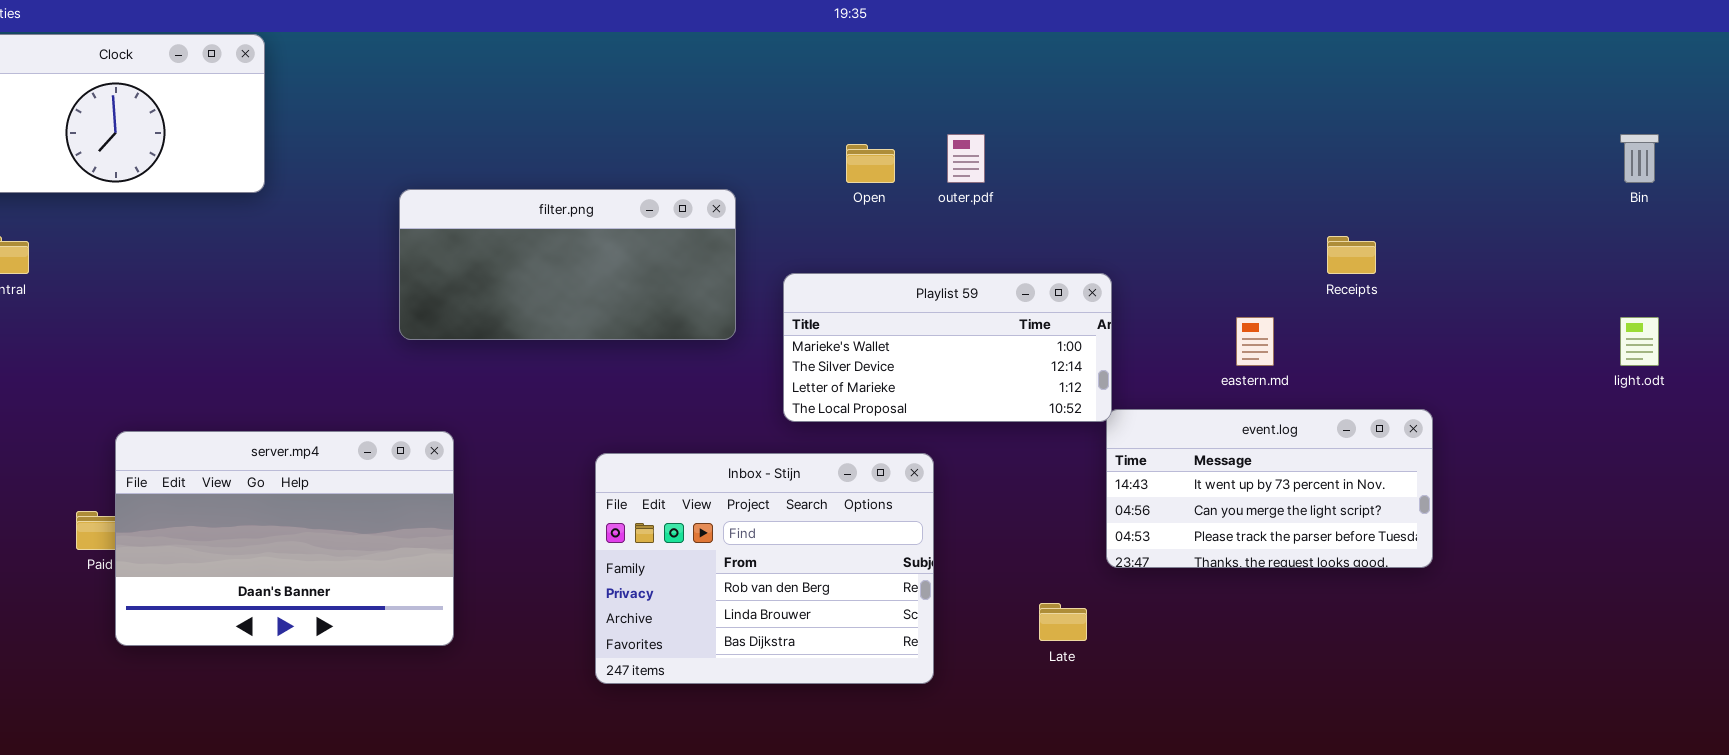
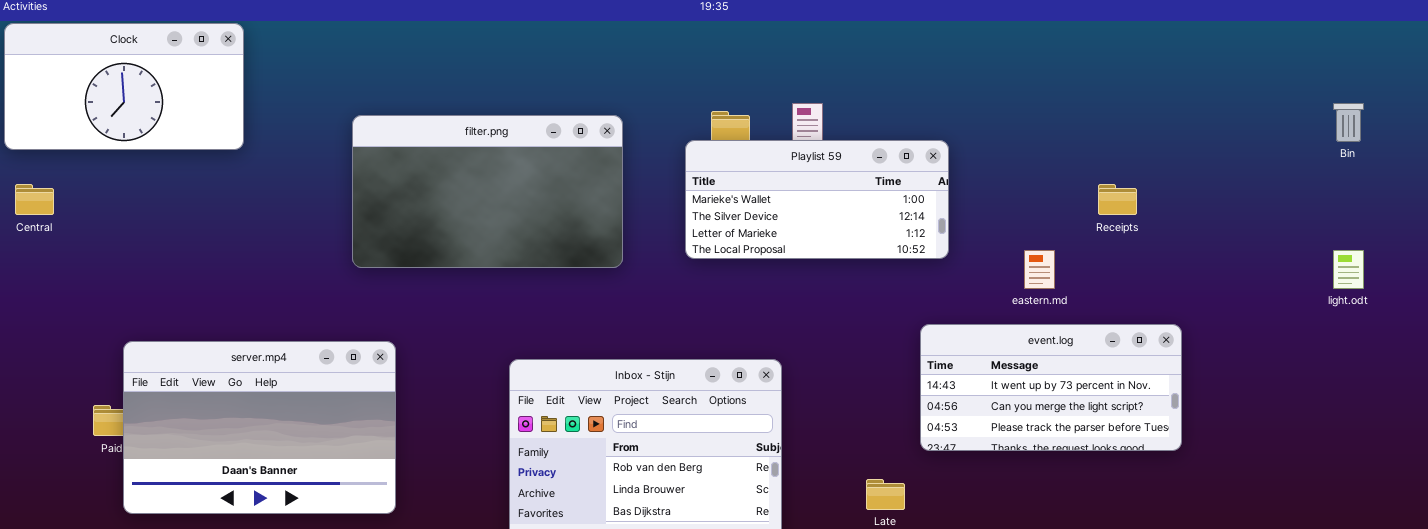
filter.png: [399,189,736,340] -> [352,115,623,268], resized
Playlist 59: [783,273,1112,422] -> [685,140,949,259], moved

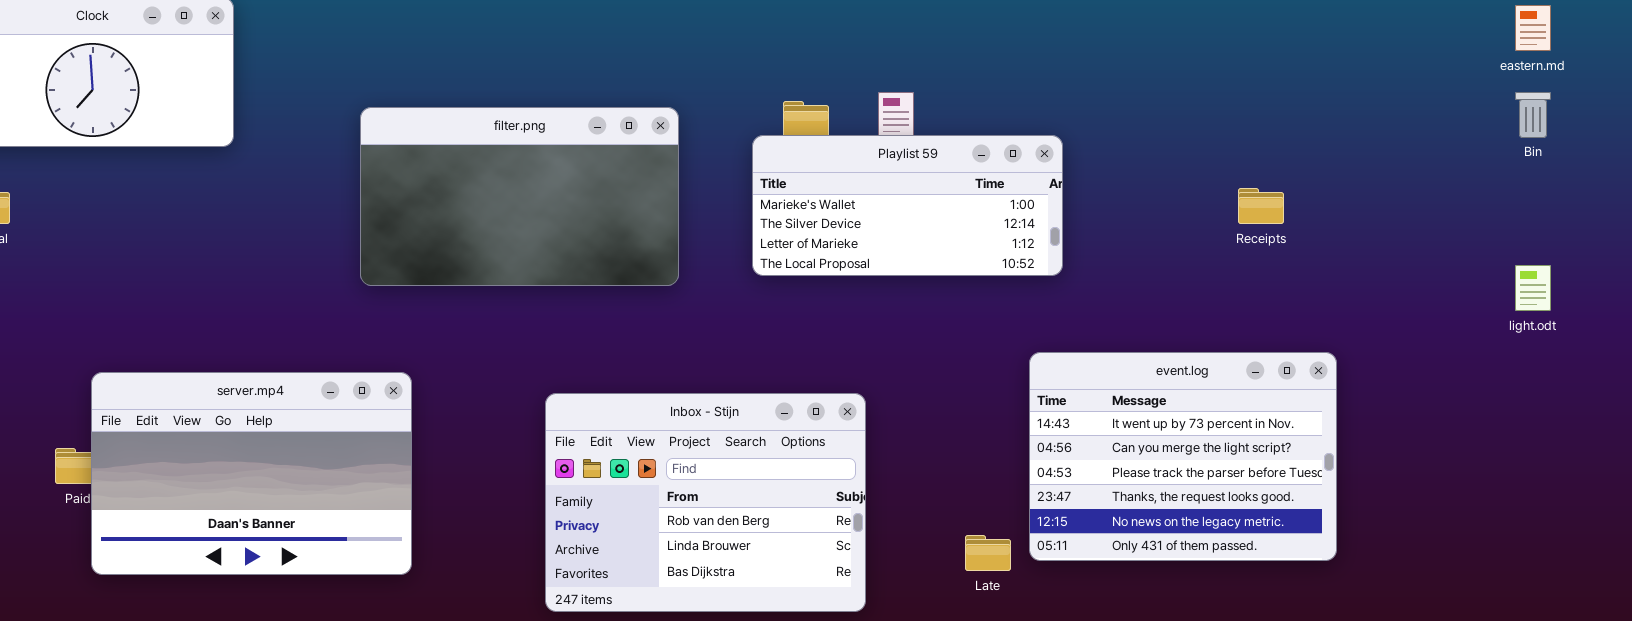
eastern.md: [1024,250,1055,289] -> [1515,5,1551,51], moved
event.log: [920,324,1182,451] -> [1029,352,1337,561], resized

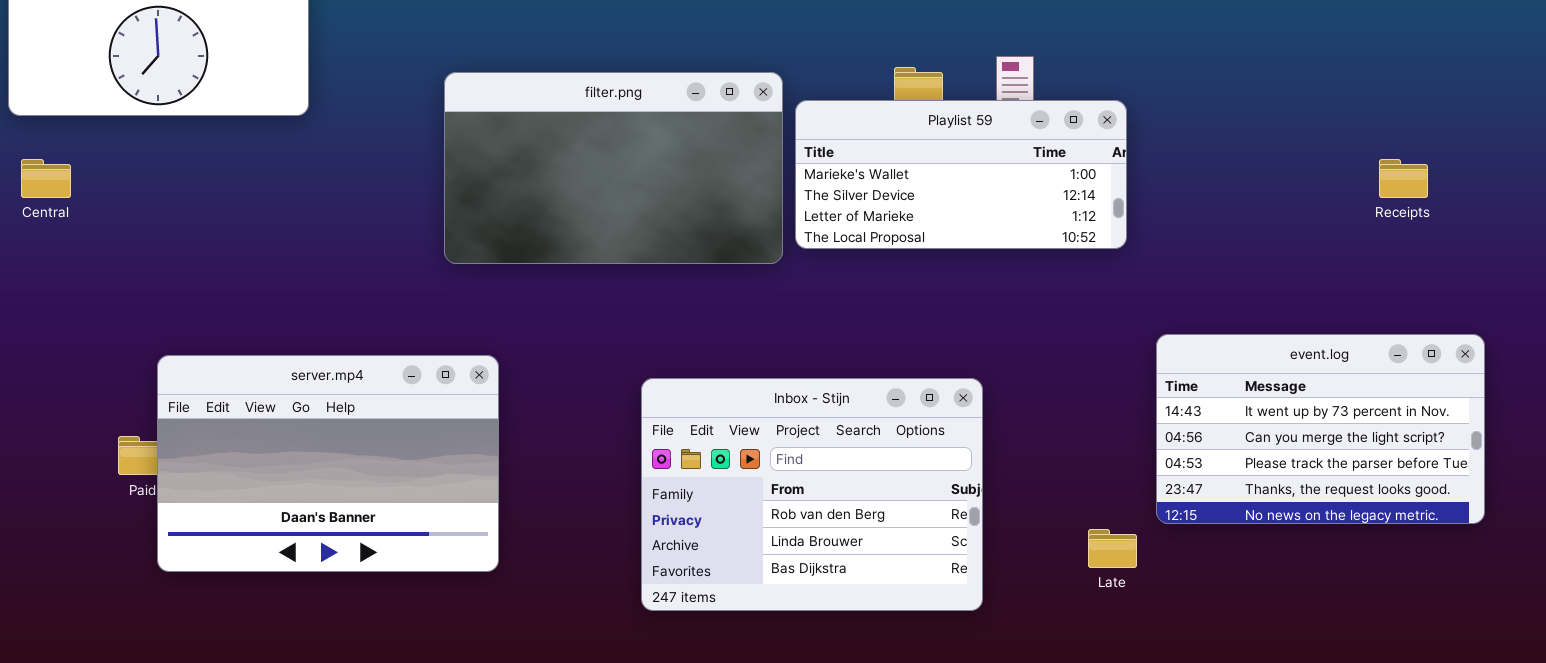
Playlist 59: [752,135,1063,276] -> [795,100,1127,249], moved
event.log: [1029,352,1337,561] -> [1156,334,1485,524], resized

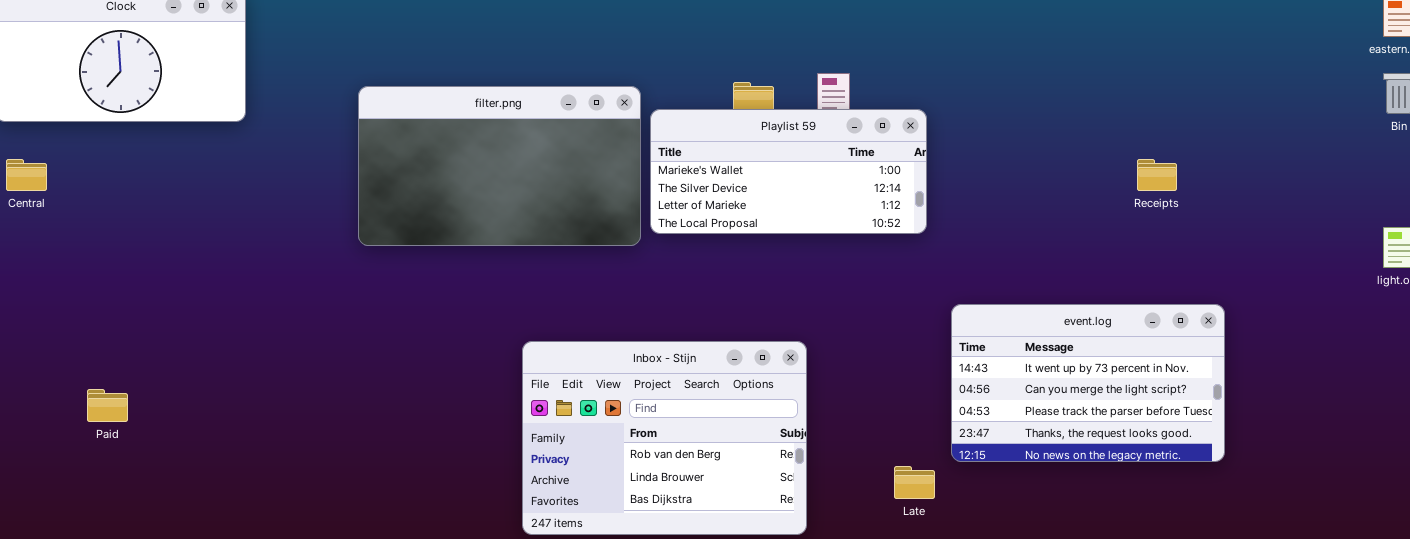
server.mp4: [157,355,499,572] -> none, closed

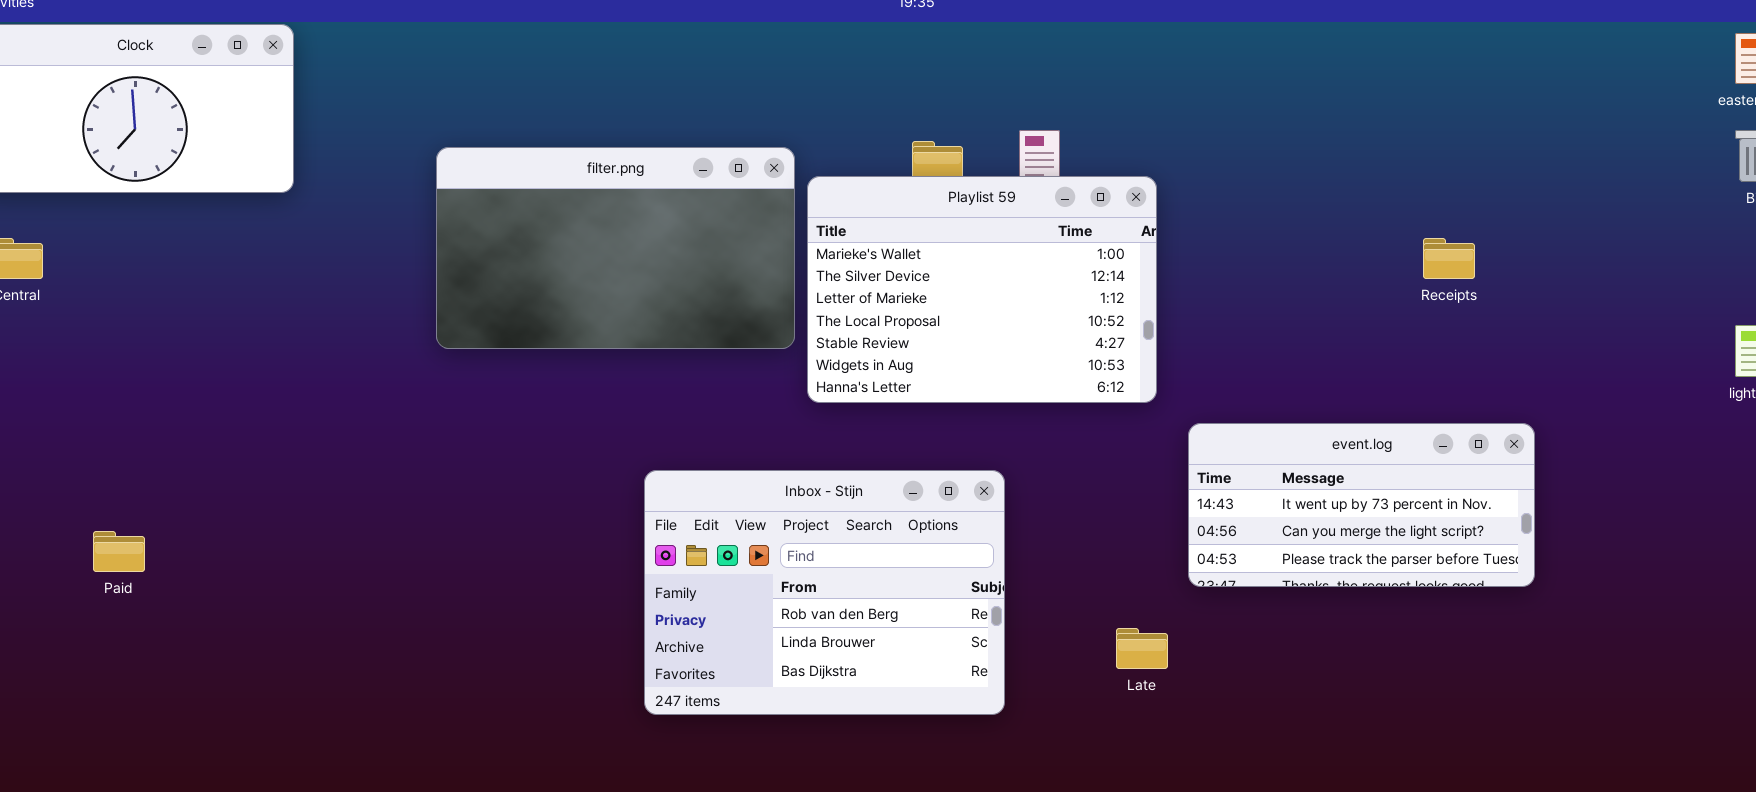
Playlist 59: [650,109,927,234] -> [807,176,1157,403], resized
event.log: [951,304,1225,462] -> [1188,423,1535,587], resized

